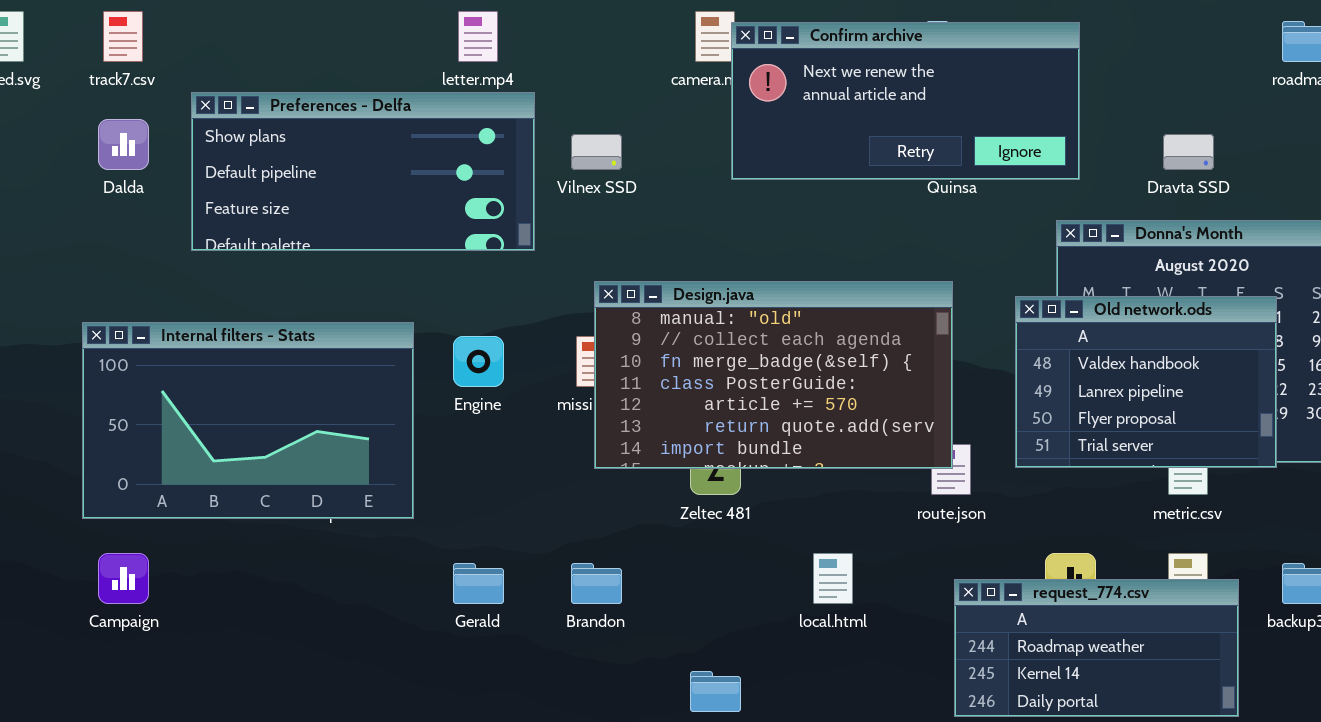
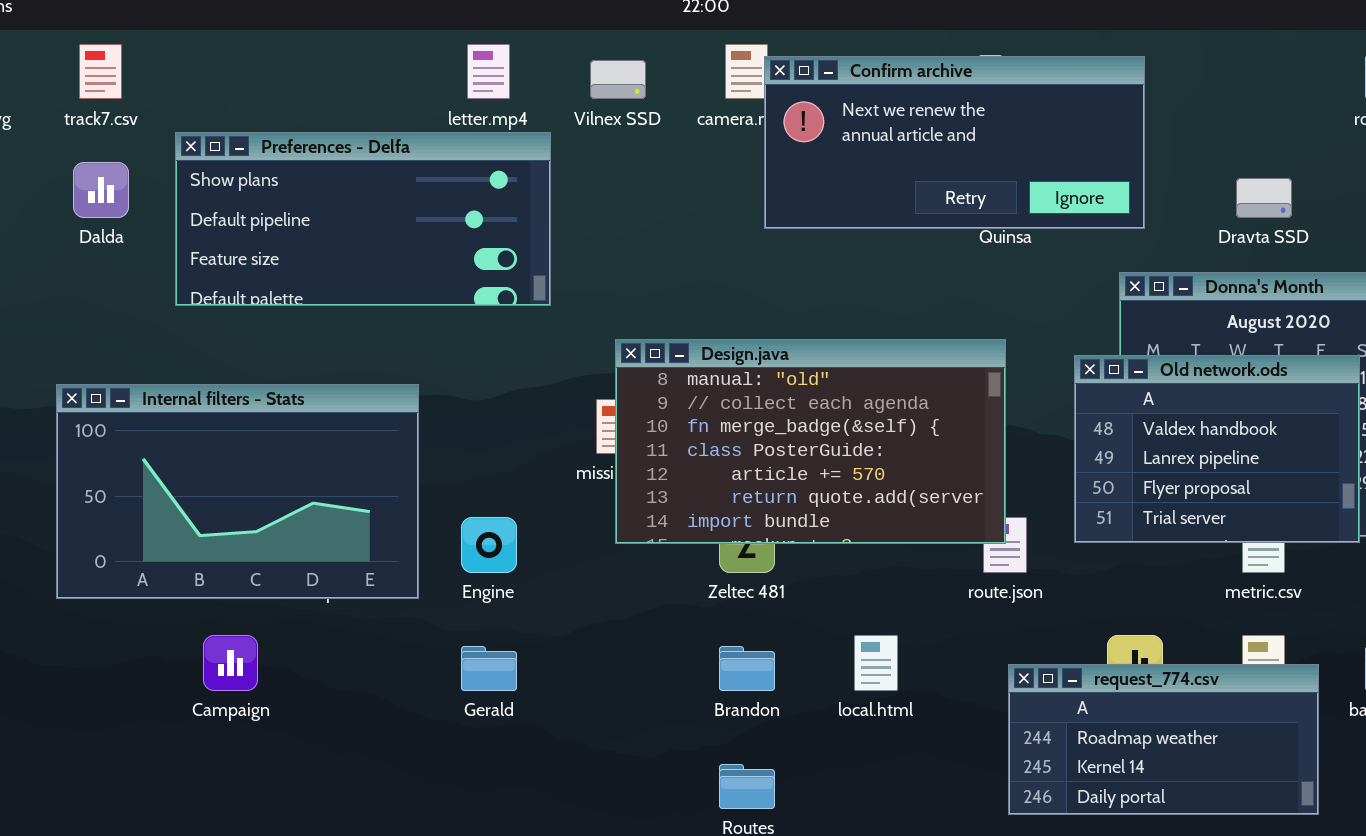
Vilnex SSD: [571,134,622,170] -> [590,60,646,99], moved
Engine: [453,336,504,387] -> [461,517,517,573], moved
Campaign: [98,553,149,604] -> [203,635,258,691], moved
Brandon: [571,563,622,604] -> [719,646,775,691], moved

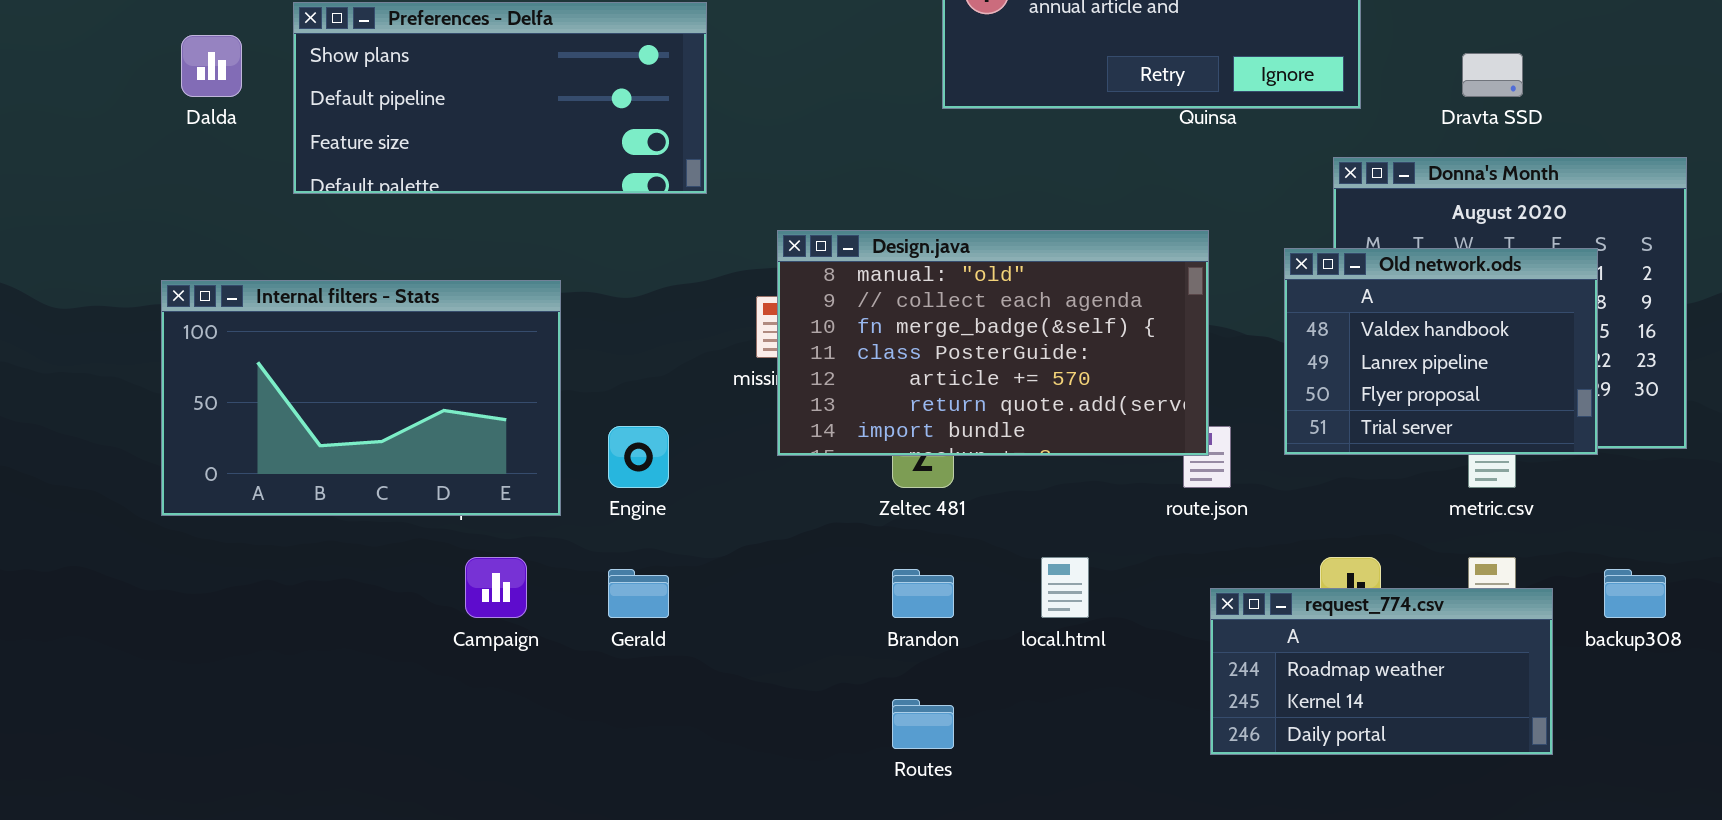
Campaign: [203,635,258,691] -> [465,557,527,618], moved

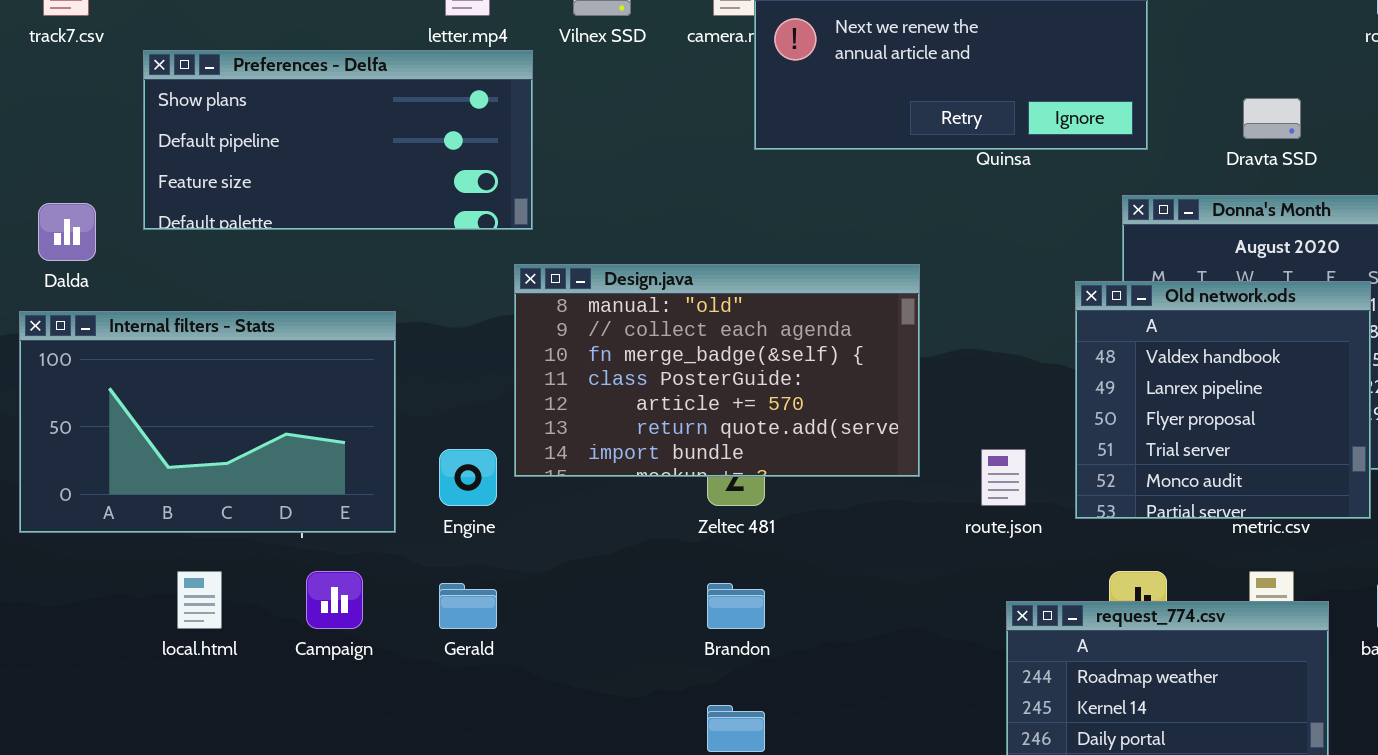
Dalda: [181,35,242,97] -> [38,203,96,261], moved
Design.java: [777,230,1209,456] -> [514,264,920,477], moved
Old network.ods: [1284,248,1598,455] -> [1075,281,1371,519], resized
local.html: [1041,557,1089,618] -> [177,571,222,629], moved

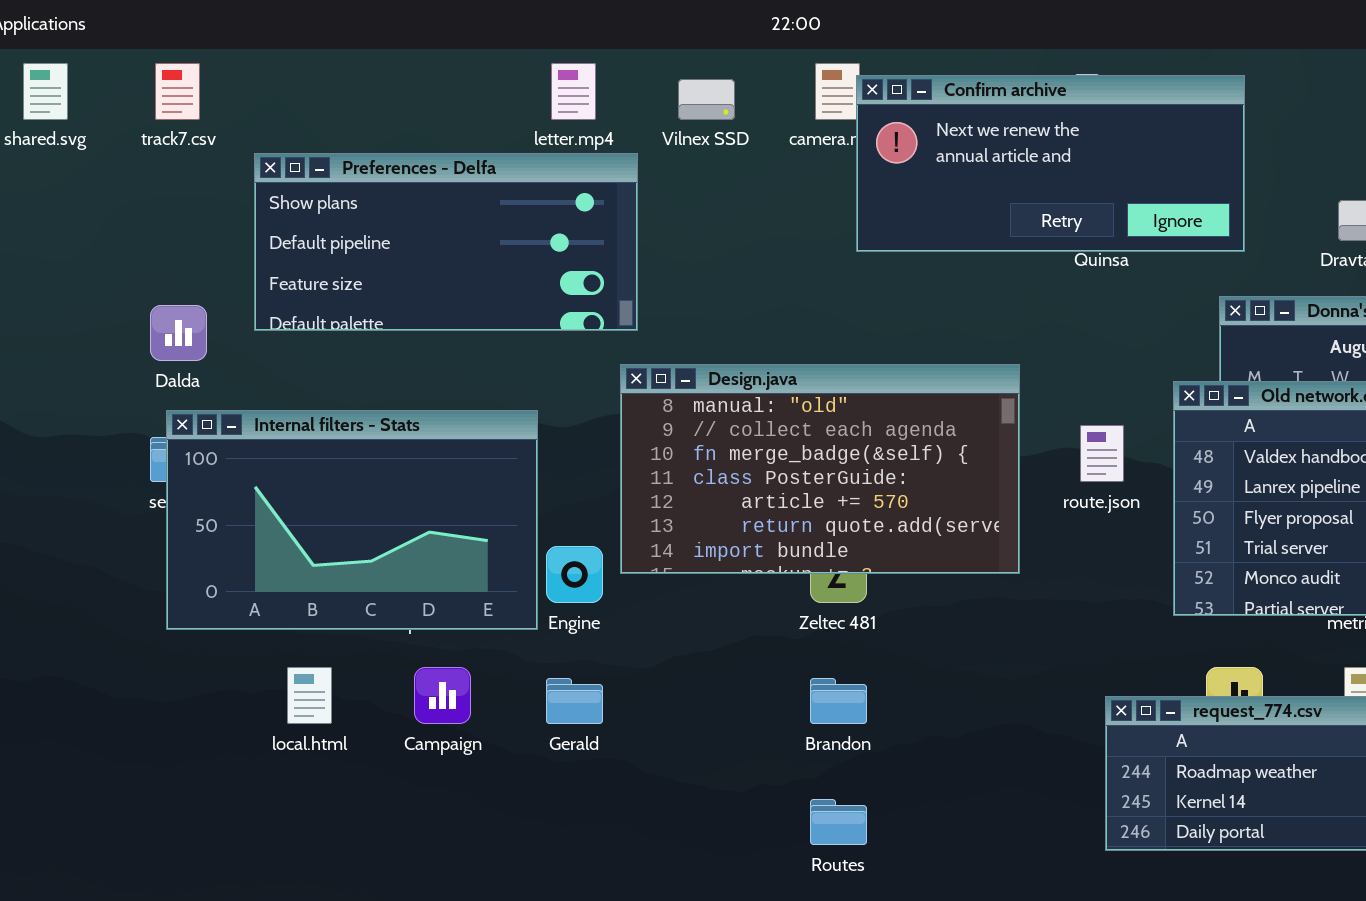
Internal filters - Stats: [19,311,396,533] -> [166,410,538,630], moved
route.json: [981,449,1026,506] -> [1080,425,1124,482], moved

